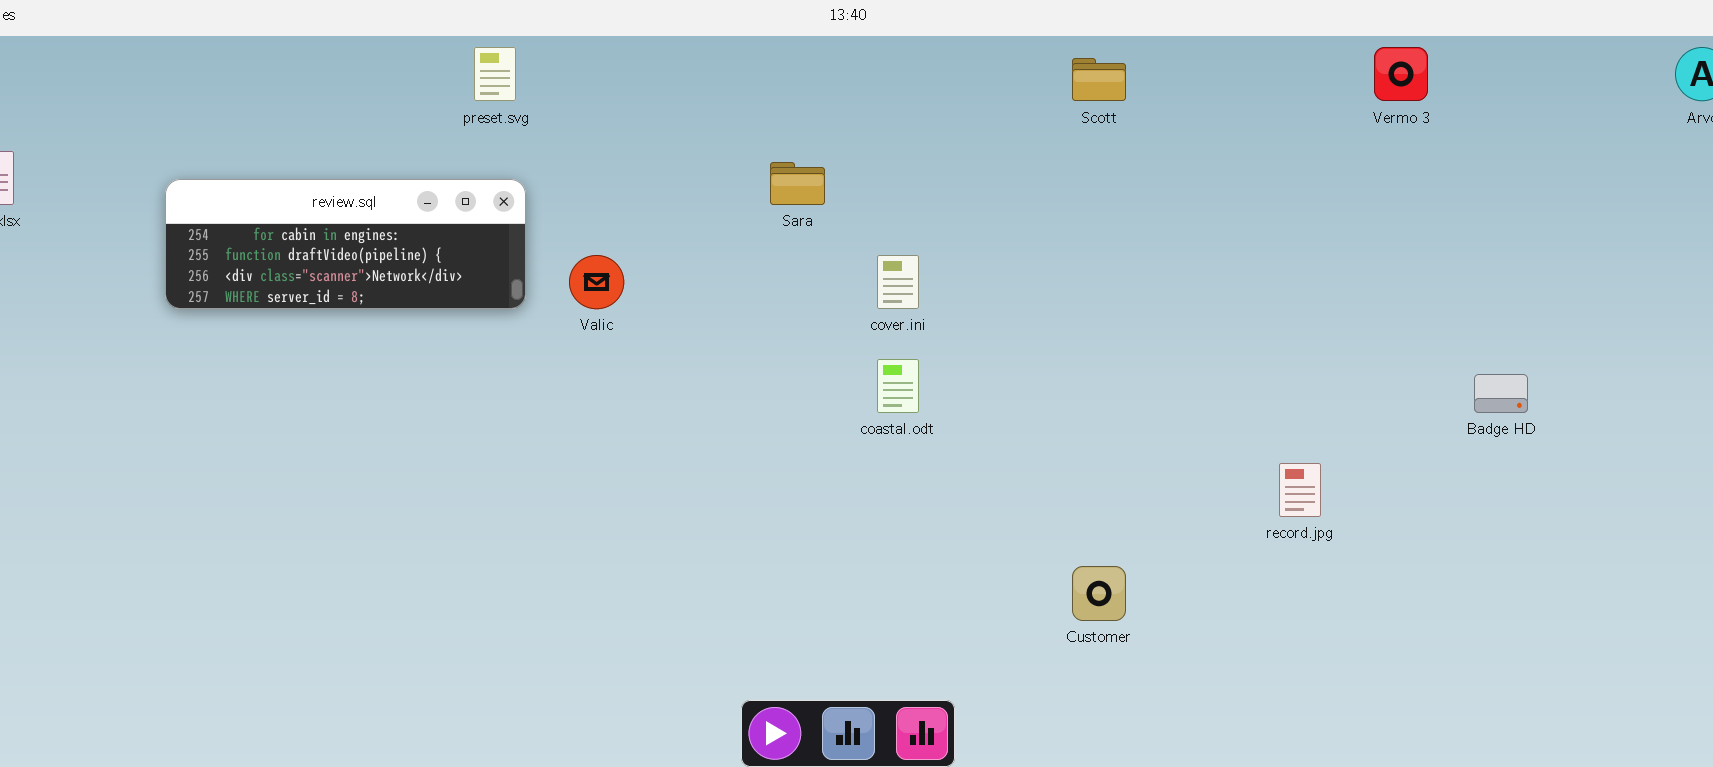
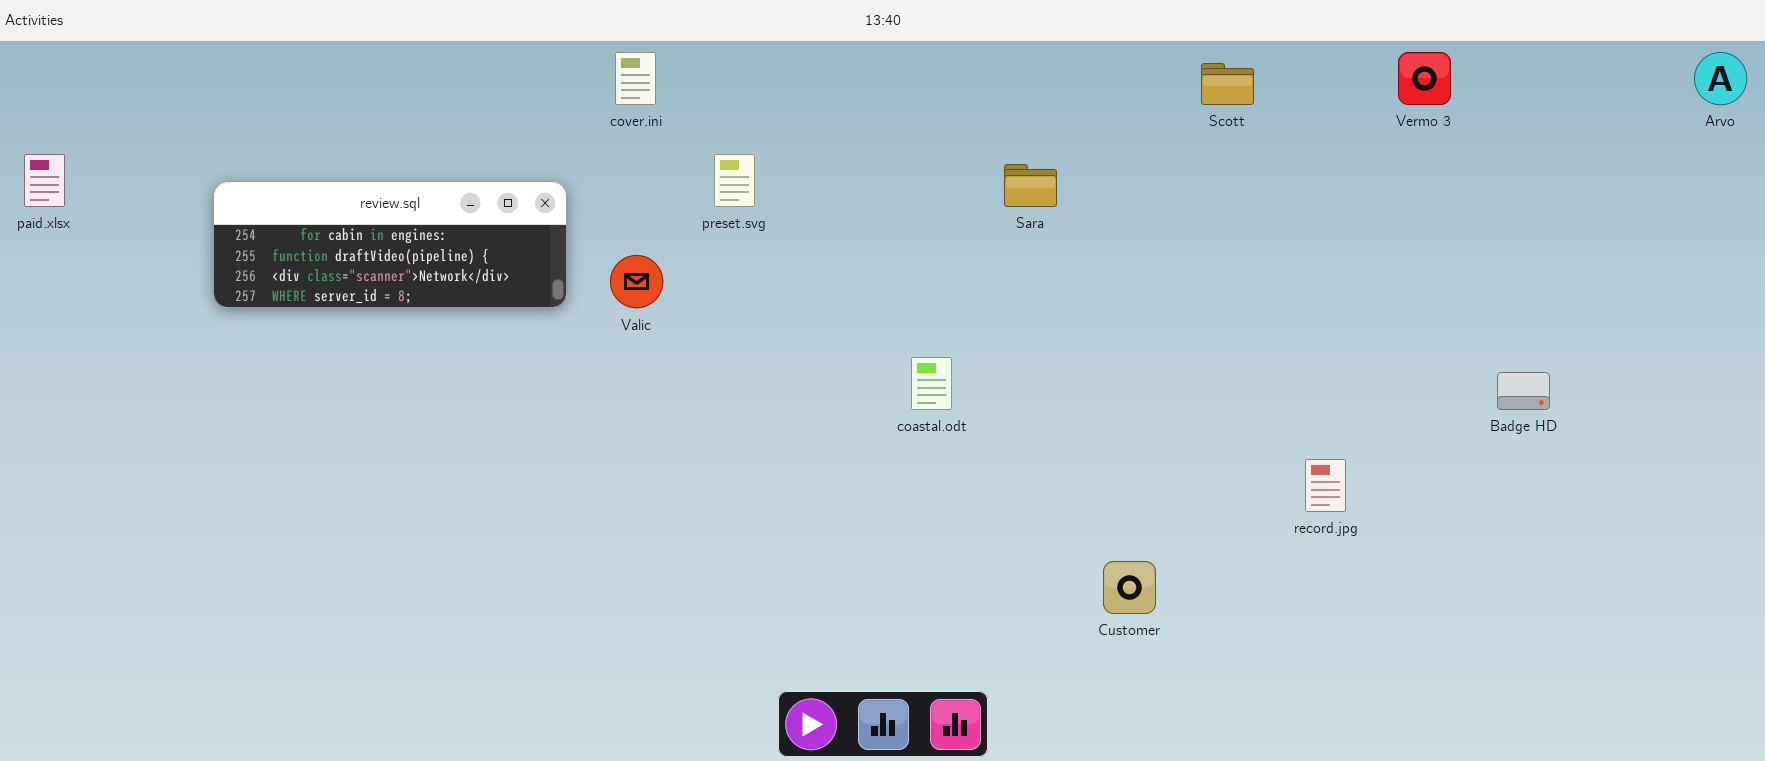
preset.svg: [474,47,516,101] -> [714,154,755,207], moved
Scott: [1072,58,1126,101] -> [1201,63,1254,105], moved
Sara: [770,162,825,205] -> [1004,164,1057,207], moved
cover.ini: [877,255,919,309] -> [615,52,656,105], moved

